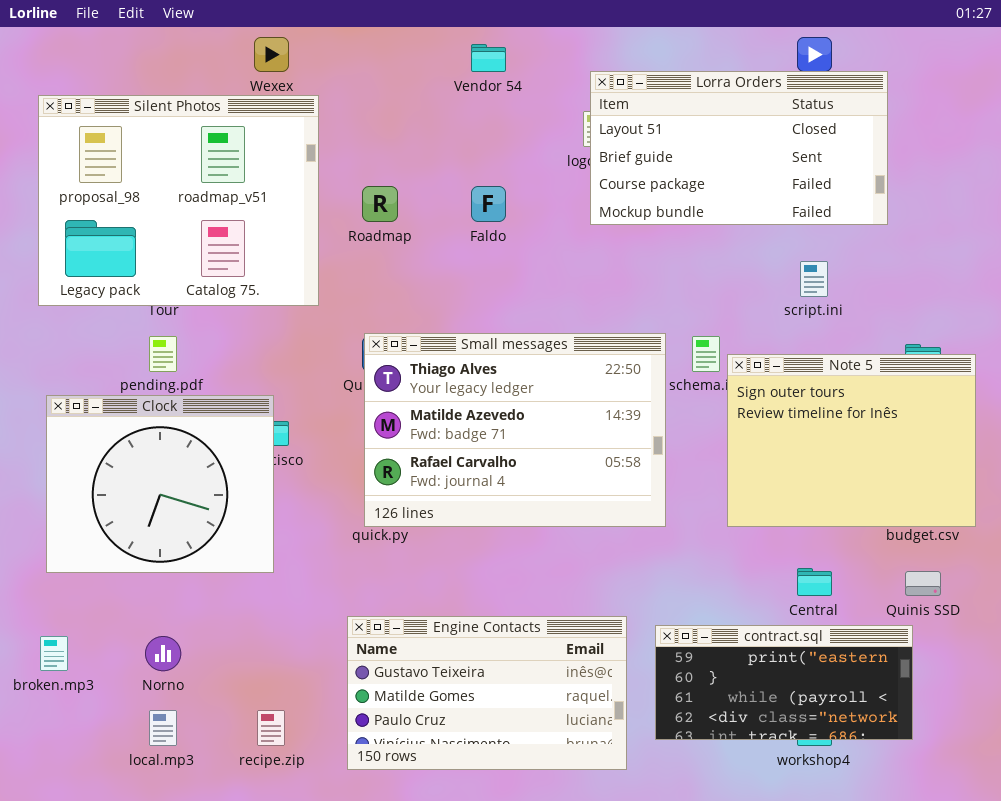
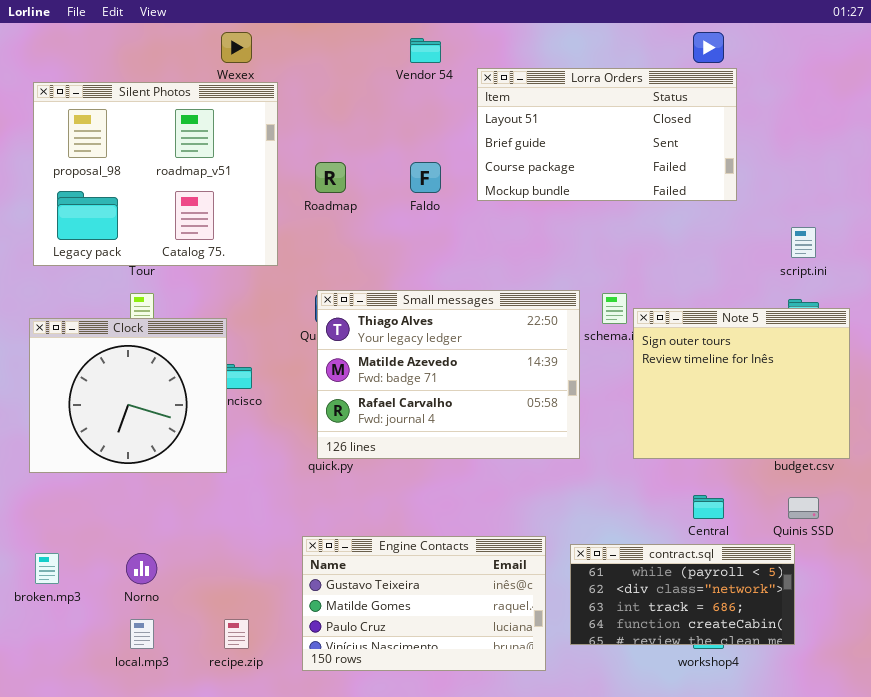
Lorra Orders: [590,71,888,225] -> [477,68,737,201], moved
script.ini: [800,261,828,297] -> [791,227,816,258], moved
Clock: [46,395,274,573] -> [29,318,227,473], moved
contract.sql: [655,625,913,740] -> [570,544,795,645], scrolled down 2 rows

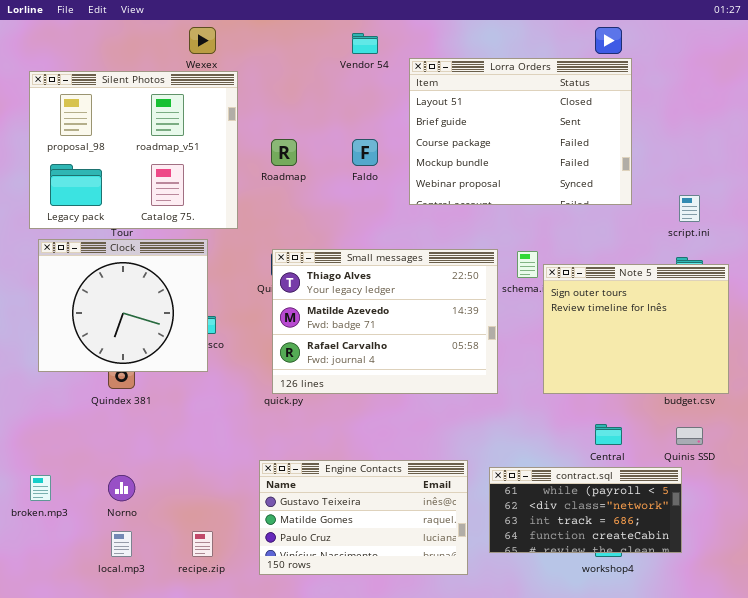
Lorra Orders: [477,68,737,201] -> [409,58,632,205], resized
Clock: [29,318,227,473] -> [38,239,208,372], moved

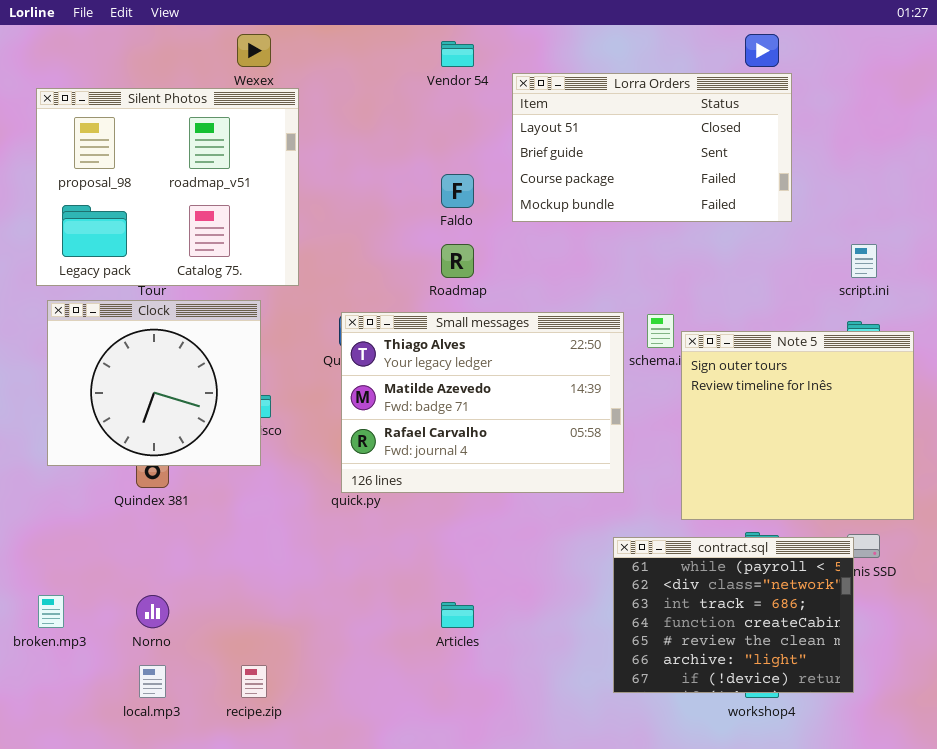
Lorra Orders: [409,58,632,205] -> [512,73,792,222], resized
Roadmap: [271,139,297,166] -> [441,244,474,278], moved
Note 5: [543,264,729,394] -> [681,331,914,520], resized
Engine Contacts: [259,460,468,575] -> none, closed
contract.sql: [489,467,682,553] -> [613,537,854,693], resized

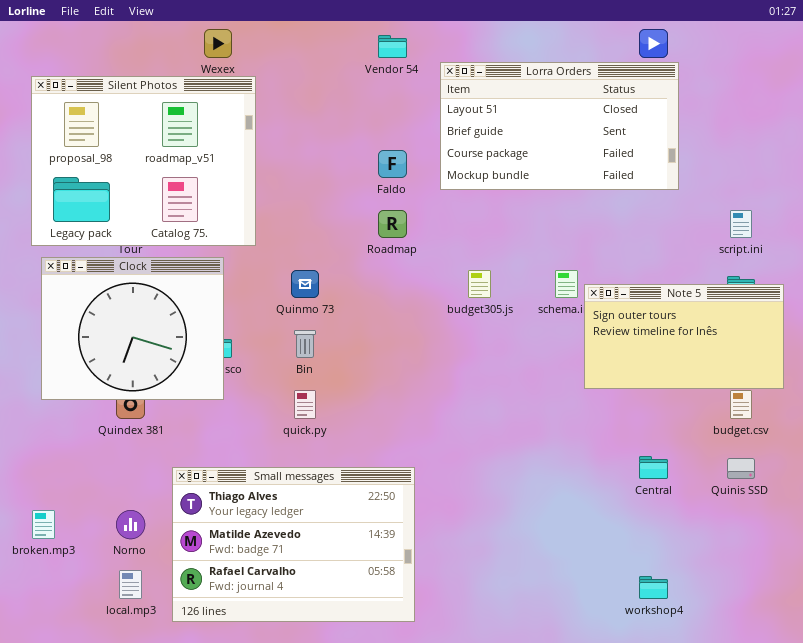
Small messages: [341,312,624,493] -> [172,467,415,622], moved
Note 5: [681,331,914,520] -> [584,284,784,389], resized
contract.sql: [613,537,854,693] -> none, closed

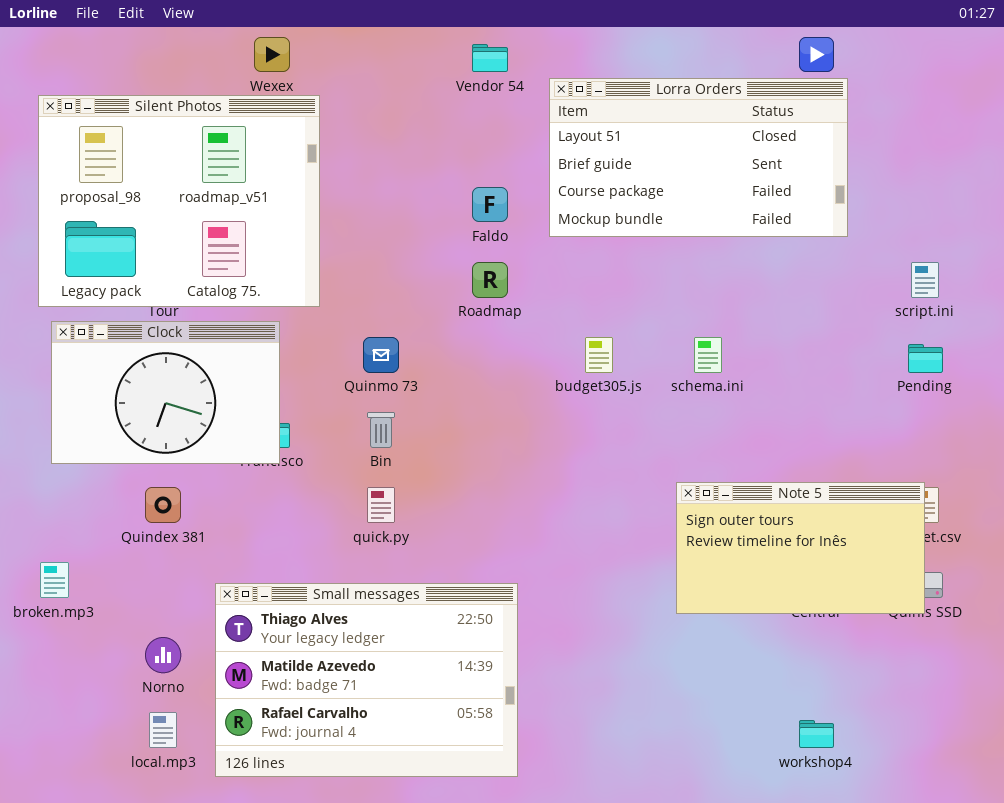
Clock: [41,257,224,400] -> [51,321,280,464], resized
Note 5: [584,284,784,389] -> [676,482,925,614], moved
broken.mp3: [32,510,55,539] -> [40,562,69,598], moved

